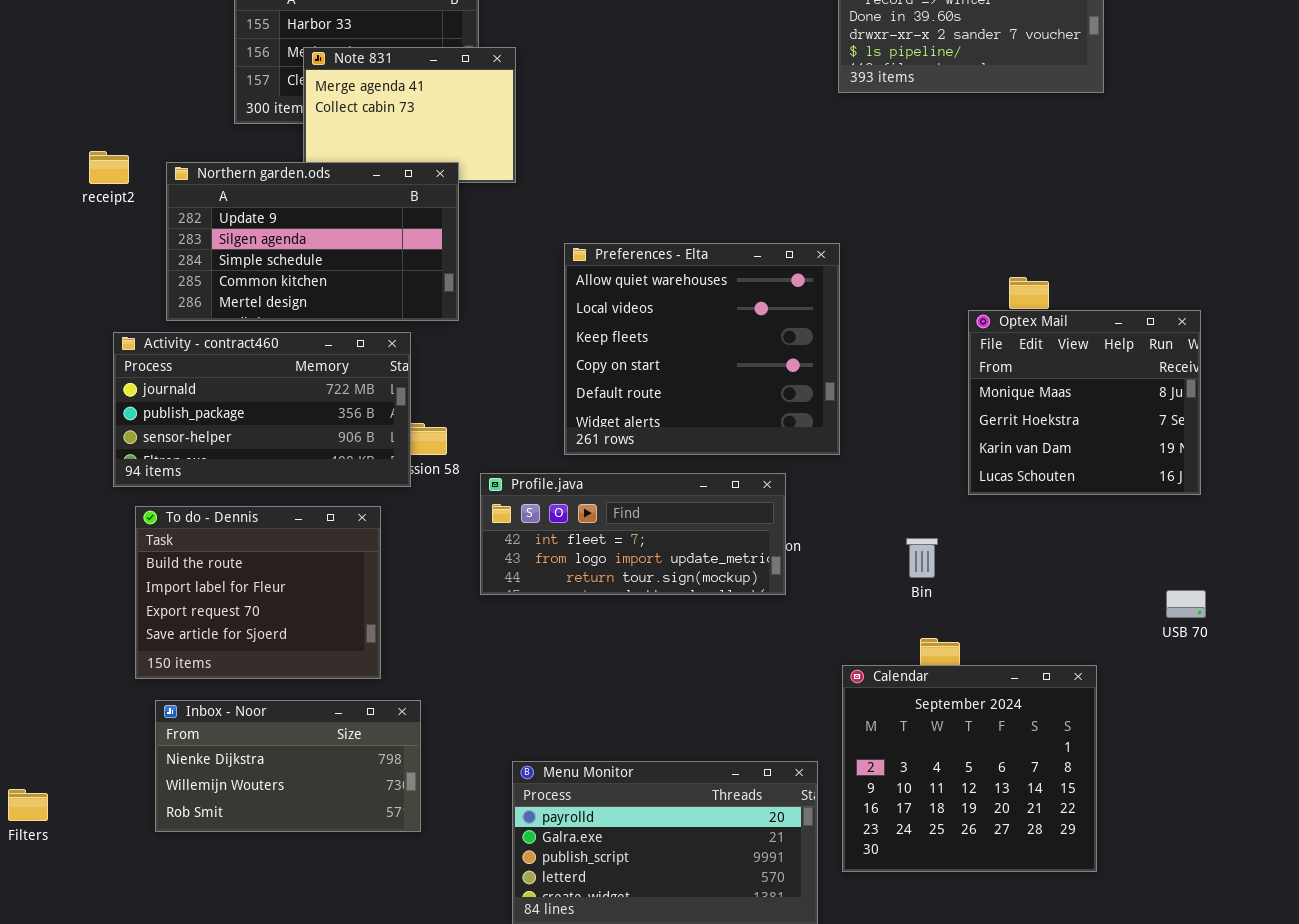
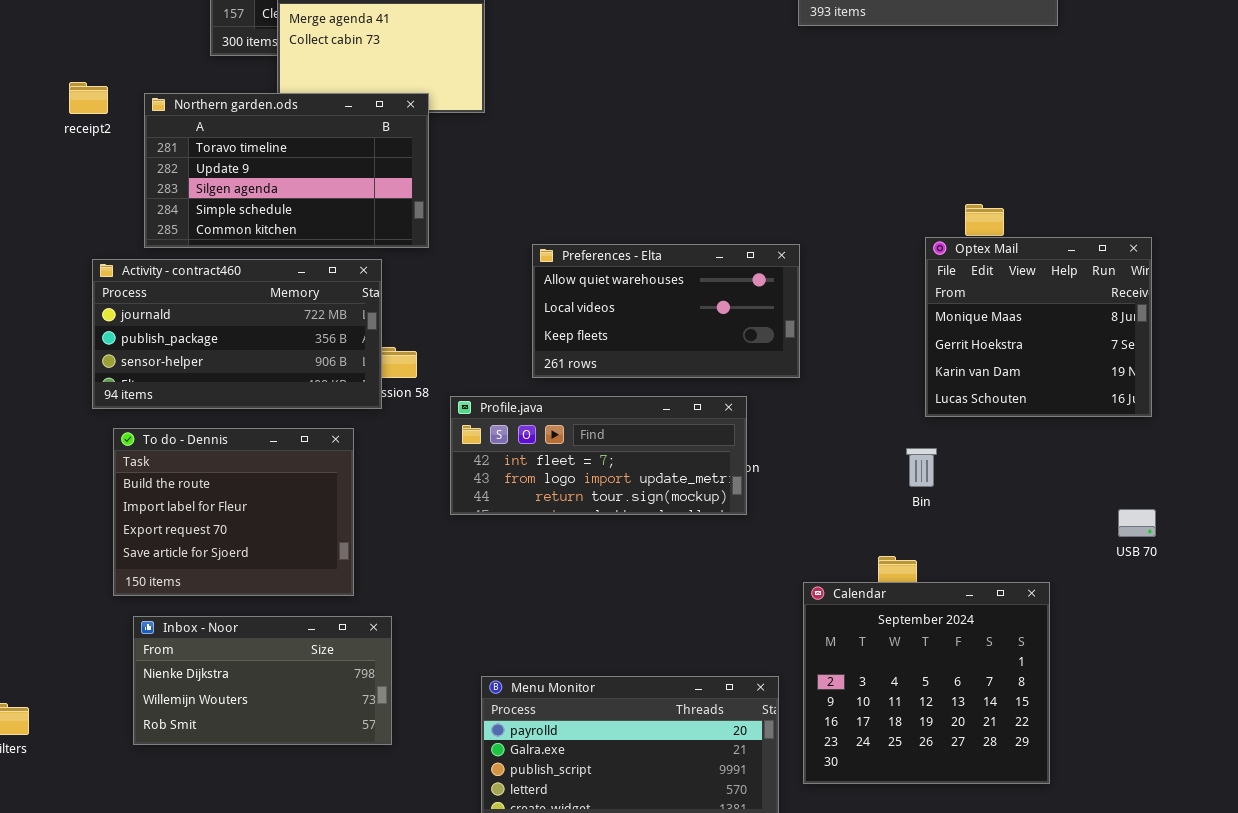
Northern garden.ods: [166,162,459,321] -> [144,93,429,248], scrolled up 1 row
Preferences - Elta: [564,243,840,455] -> [532,244,800,378], resized
Bin: [906,538,938,578] -> [906,448,937,487], moved

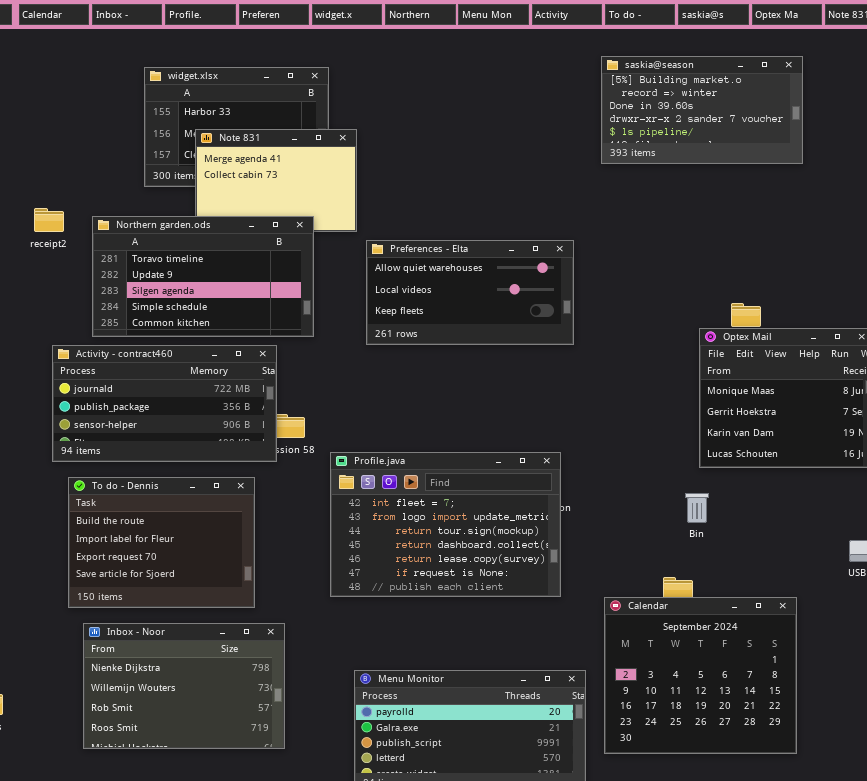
Preferences - Elta: [532,244,800,378] -> [366,240,574,345], moved
Profile.java: [450,396,747,515] -> [330,452,561,597], resized
Inbox - Noor: [133,616,392,745] -> [83,623,285,749], resized

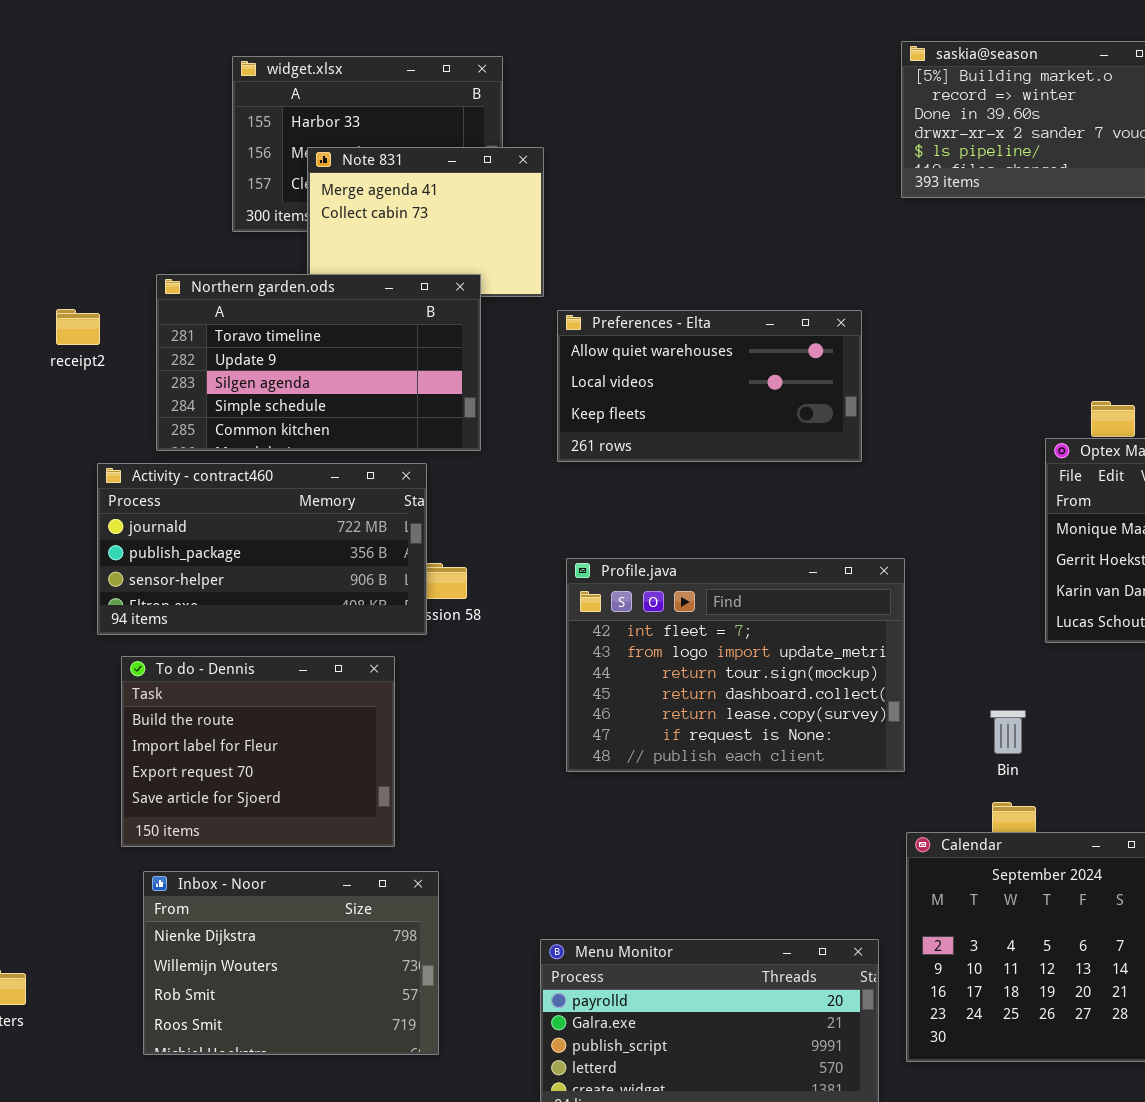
receipt2: [34,208,64,232] -> [56,309,100,345], moved
Profile.java: [330,452,561,597] -> [566,558,905,772], moved
Bin: [685,493,709,523] -> [990,710,1026,754], moved

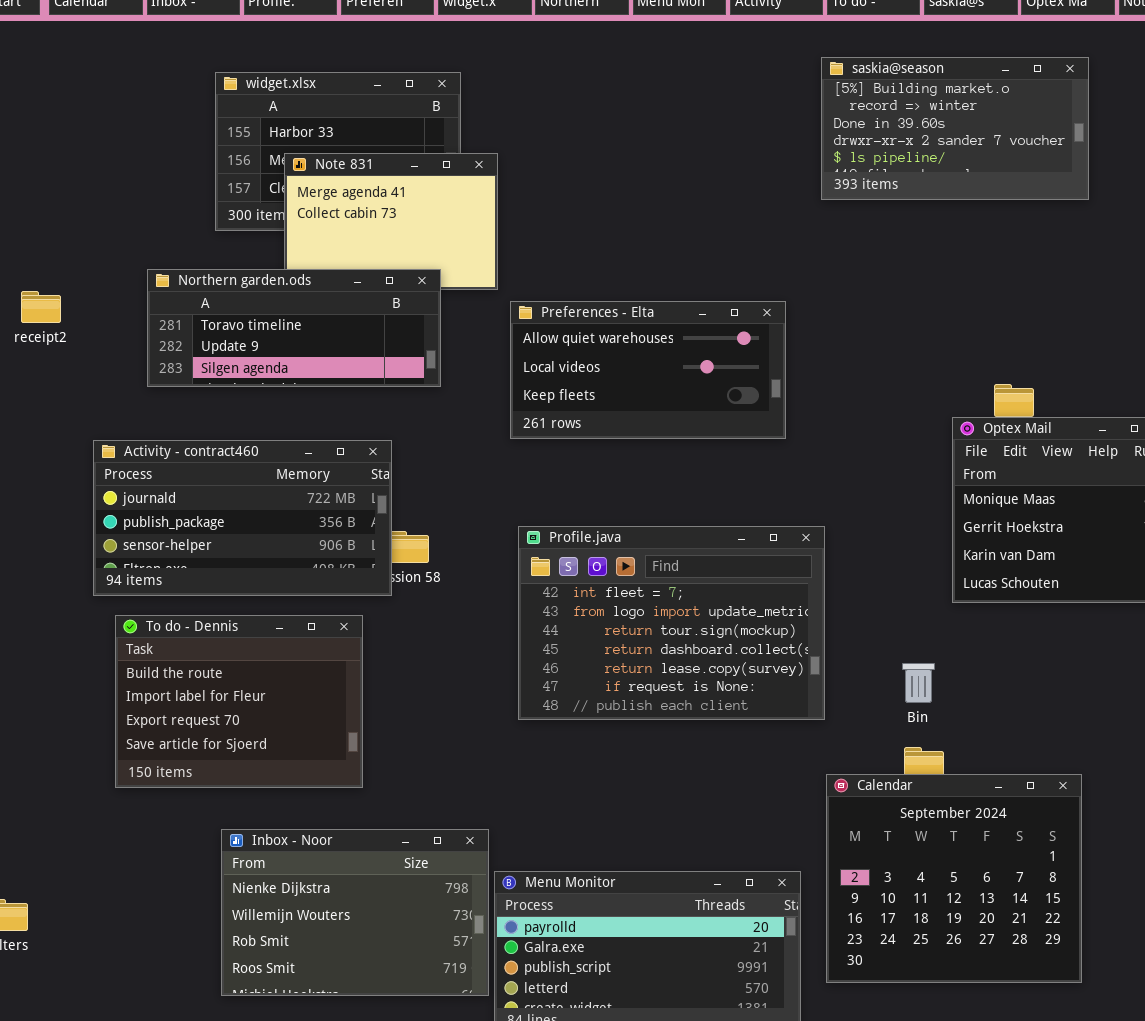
Northern garden.ods: [156,274,481,451] -> [147,269,441,387], resized
receipt2: [56,309,100,345] -> [21,291,61,323], moved
Inbox - Noor: [143,871,439,1055] -> [221,829,489,996], moved

